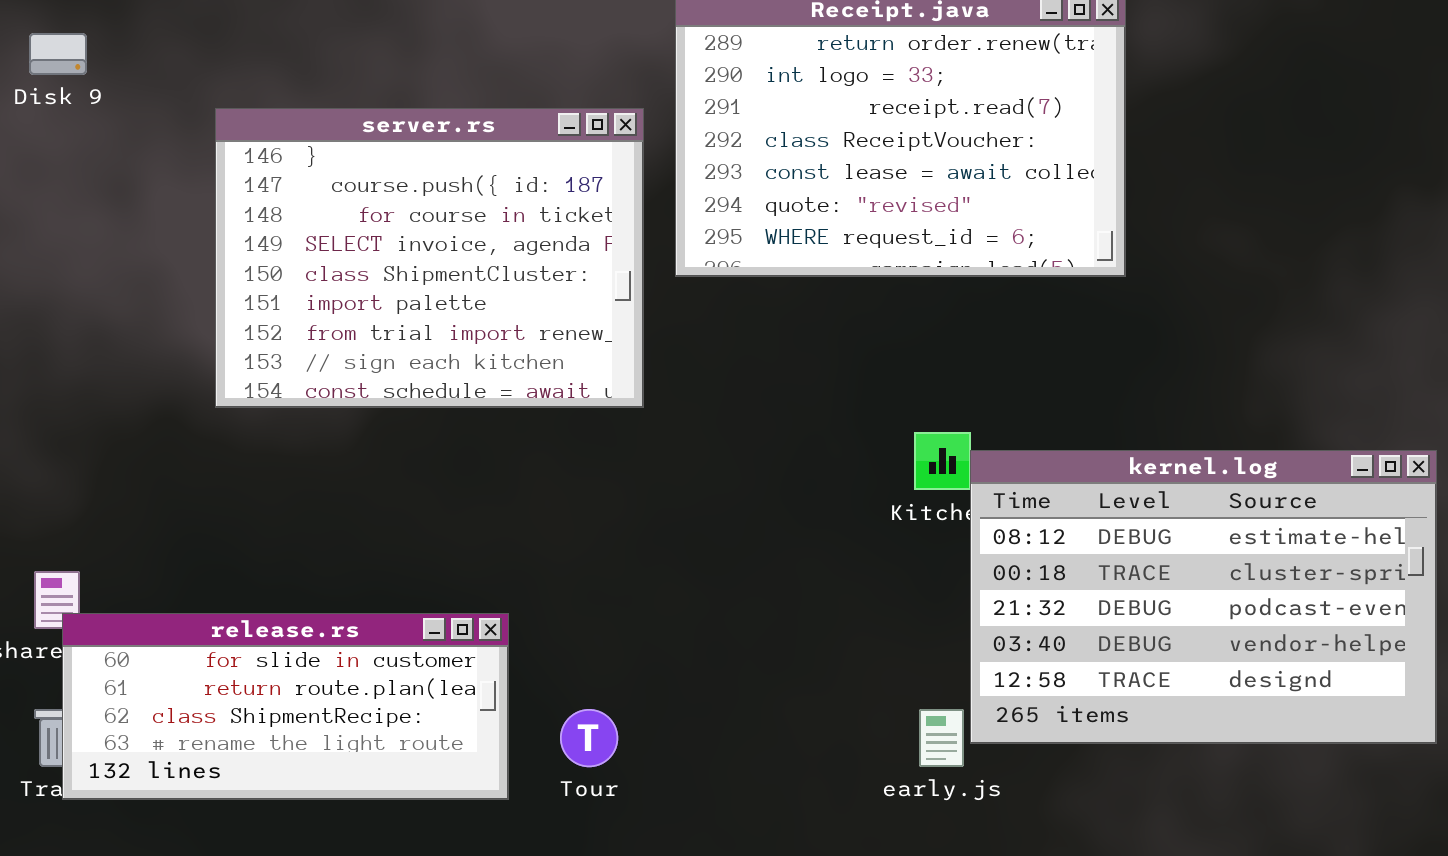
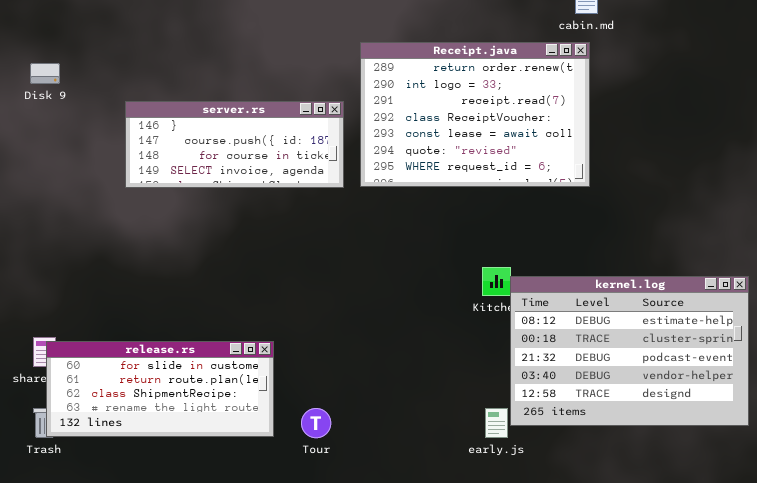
server.rs: [215,108,644,408] -> [125,101,344,188], resized
release.rs: [62,613,509,800] -> [46,341,274,437], moved

